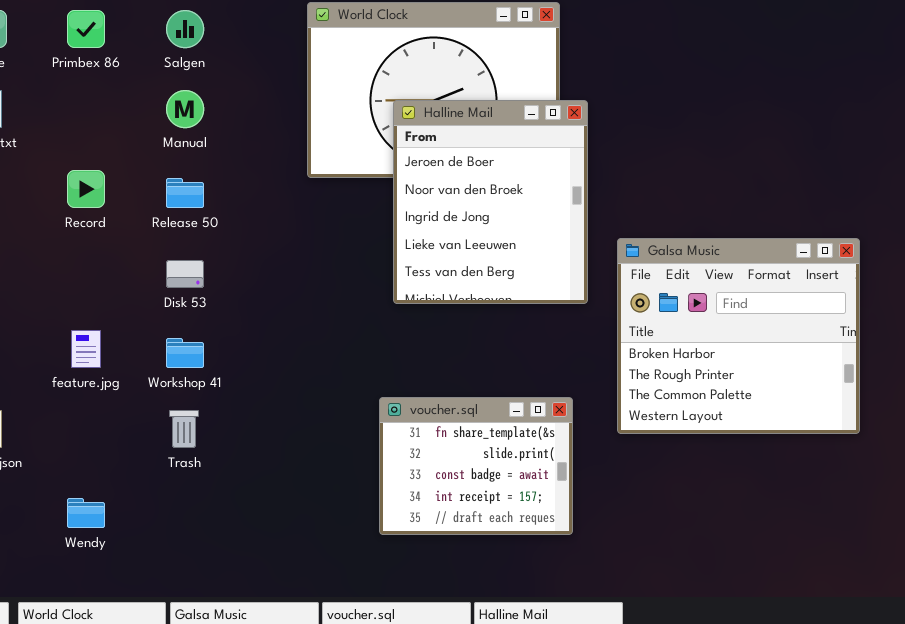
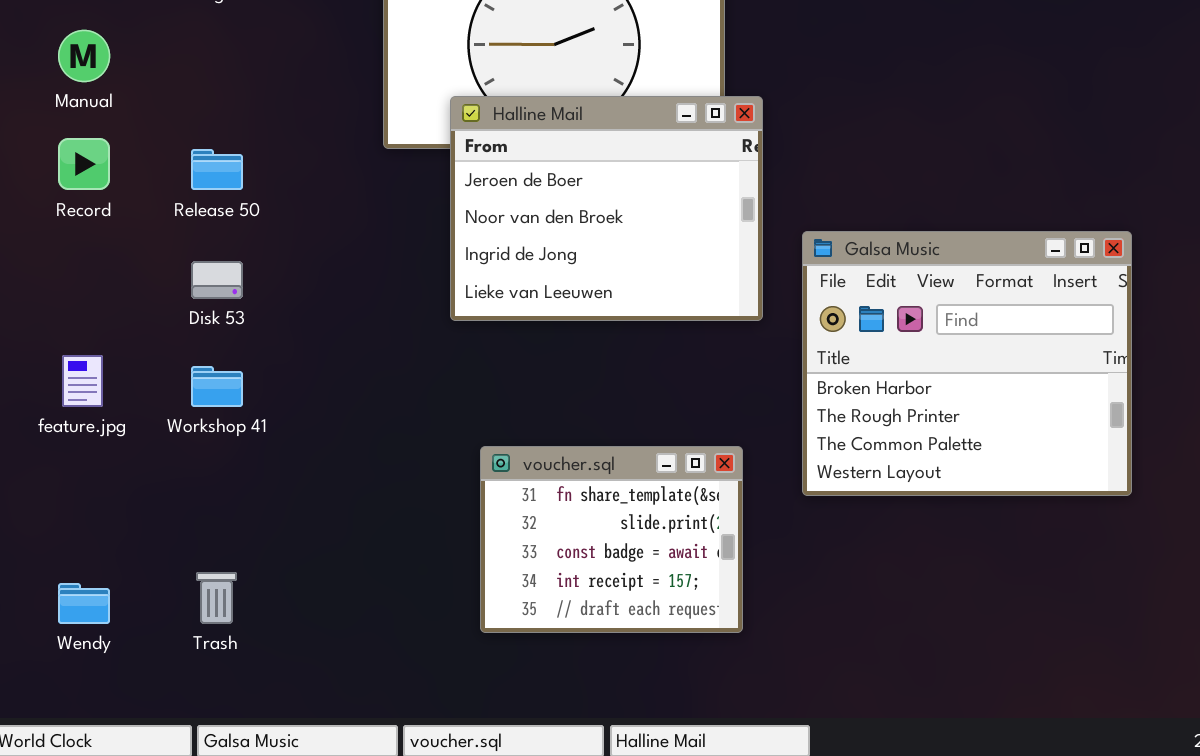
Manual: [166,90,204,128] -> [58,30,110,82], moved
Halline Mail: [393,100,588,304] -> [450,96,763,321], resized
Trash: [169,410,199,448] -> [196,572,237,624], moved

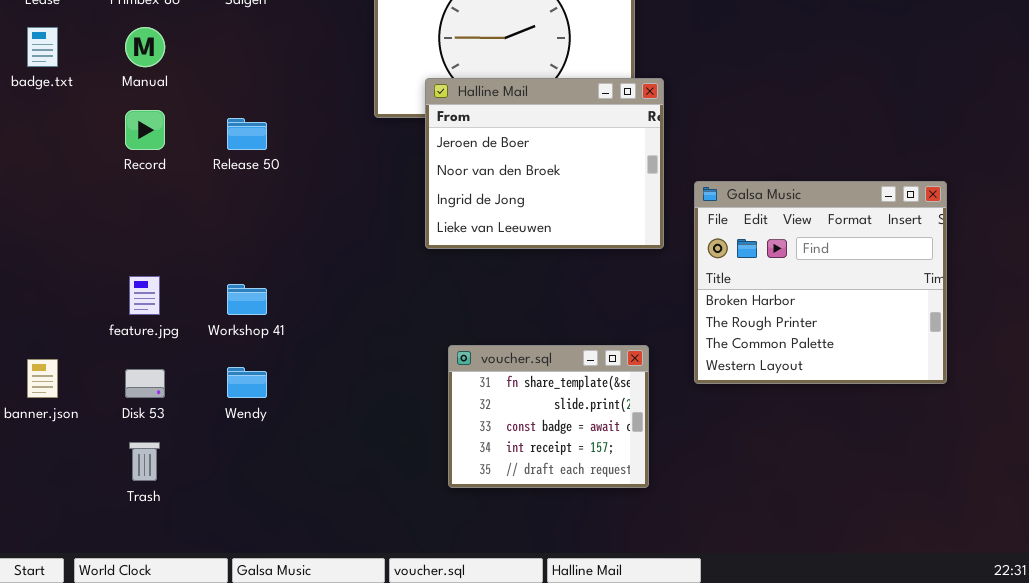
Disk 53: [191,261,243,299] -> [125,369,165,398], moved
Trash: [196,572,237,624] -> [129,442,160,481], moved
Wendy: [58,583,110,624] -> [227,367,267,398], moved

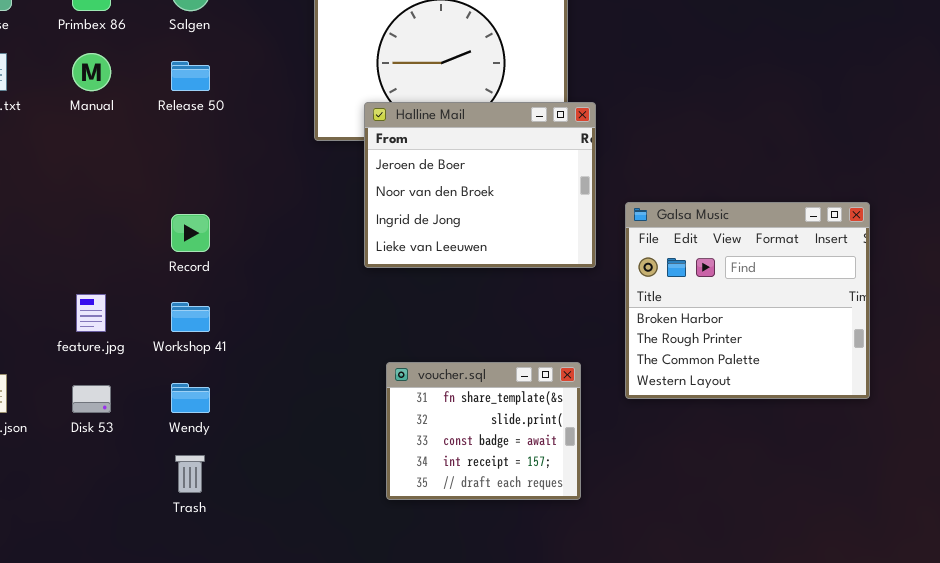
Record: [125,110,165,150] -> [171,214,210,252], moved
Release 50: [227,118,267,150] -> [171,61,210,91], moved
Trash: [129,442,160,481] -> [175,455,205,493], moved

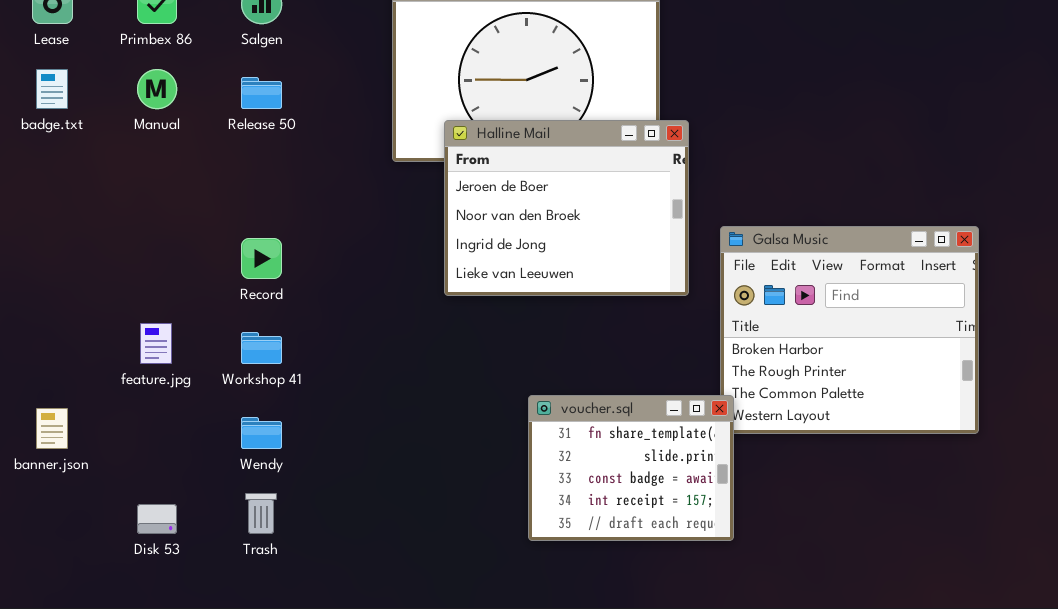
voucher.sql: [386,362,581,500] -> [528,395,734,541], moved
Disk 53: [72,385,111,413] -> [137,504,177,534], moved

